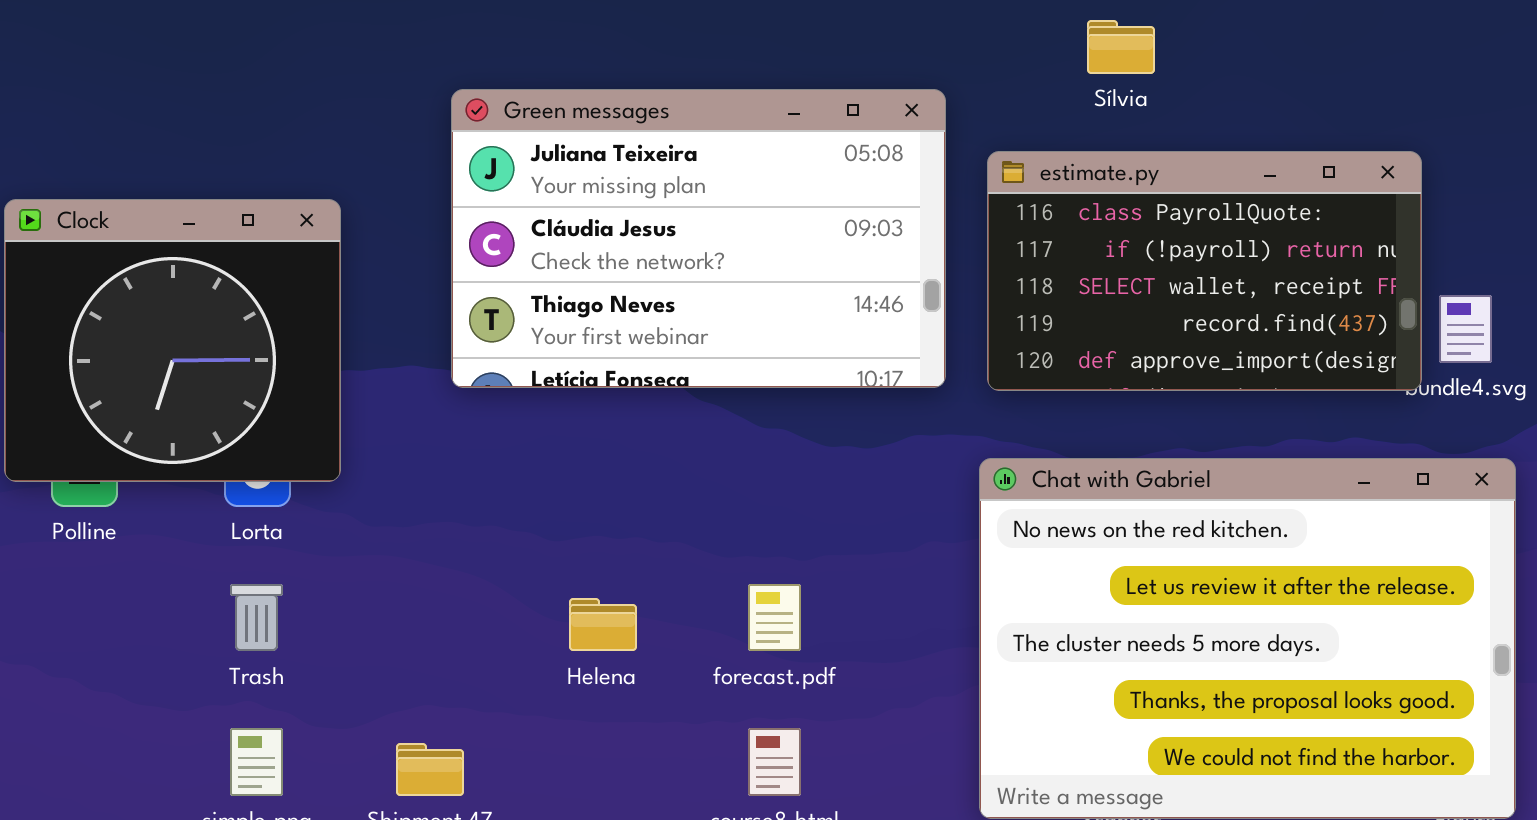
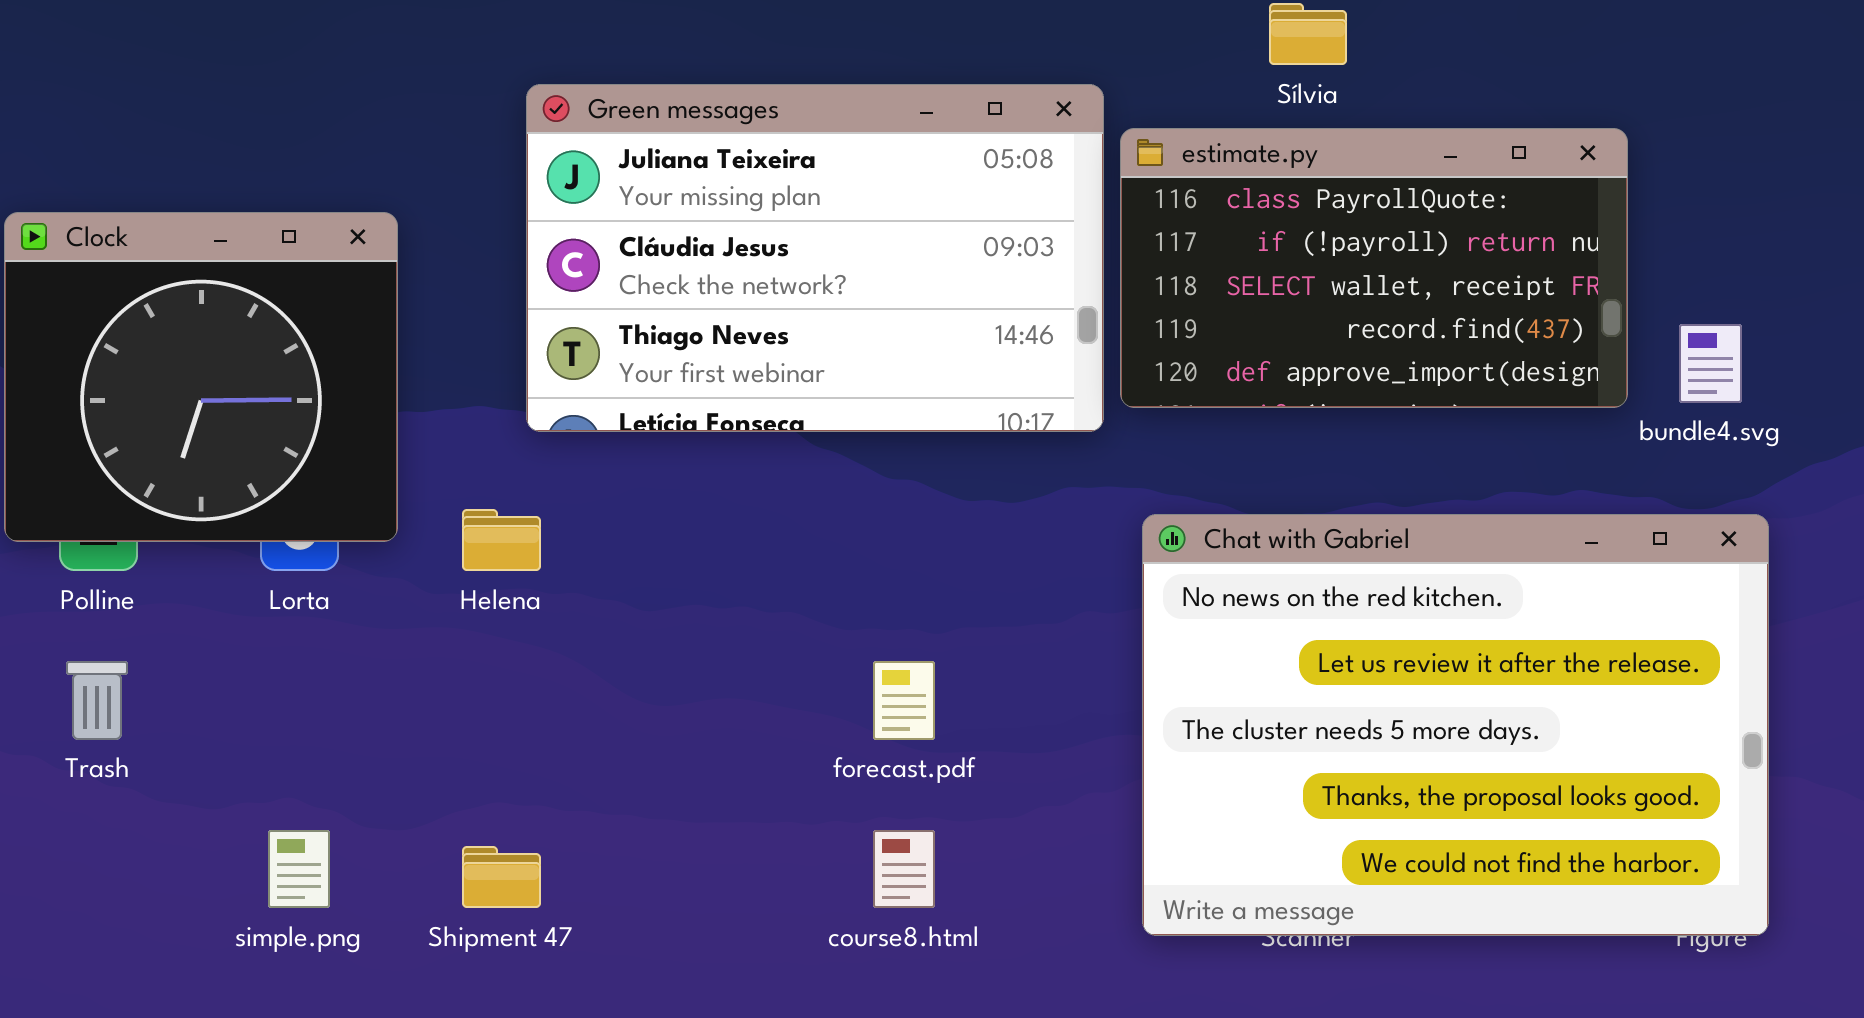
estimate.py: [987,151,1422,391] -> [1120,128,1628,408], moved
Trash: [230,584,283,651] -> [66,661,128,740], moved
Helena: [569,598,637,651] -> [462,509,541,571], moved

